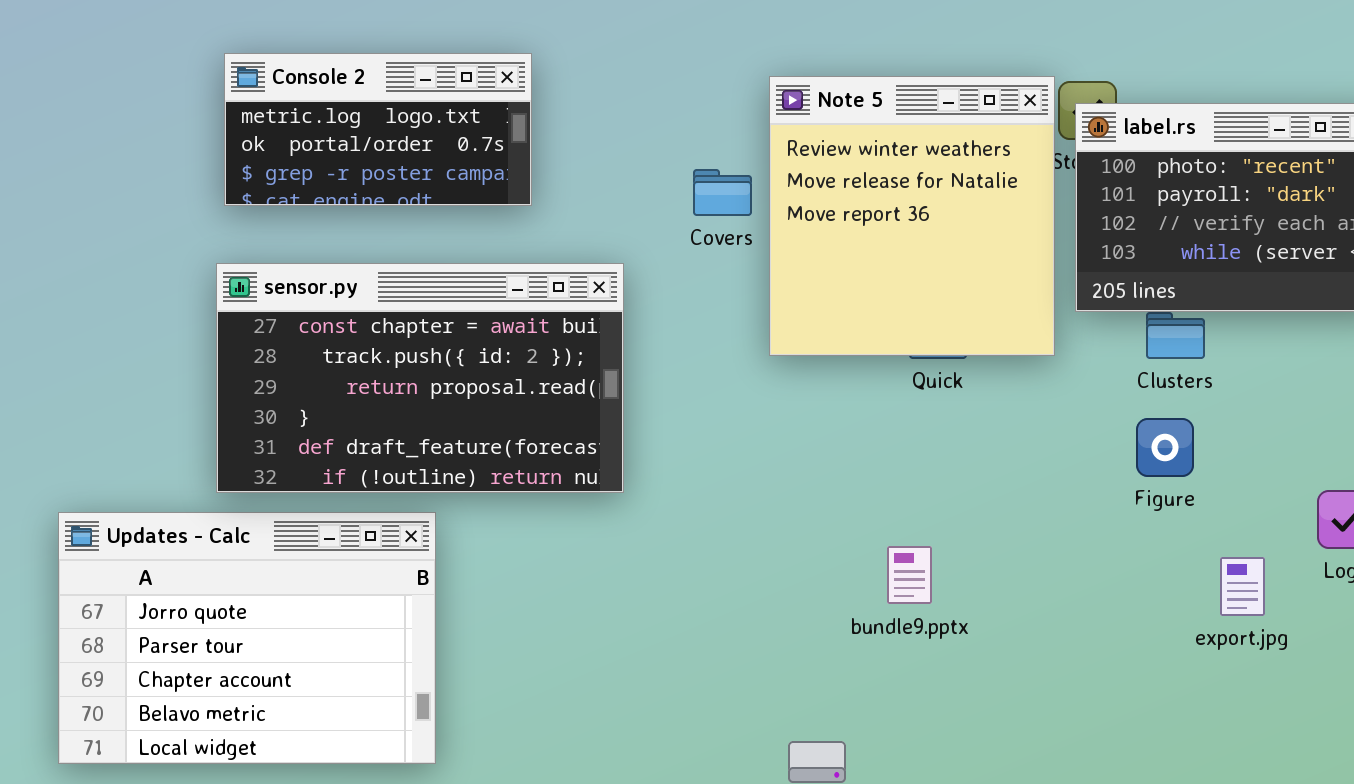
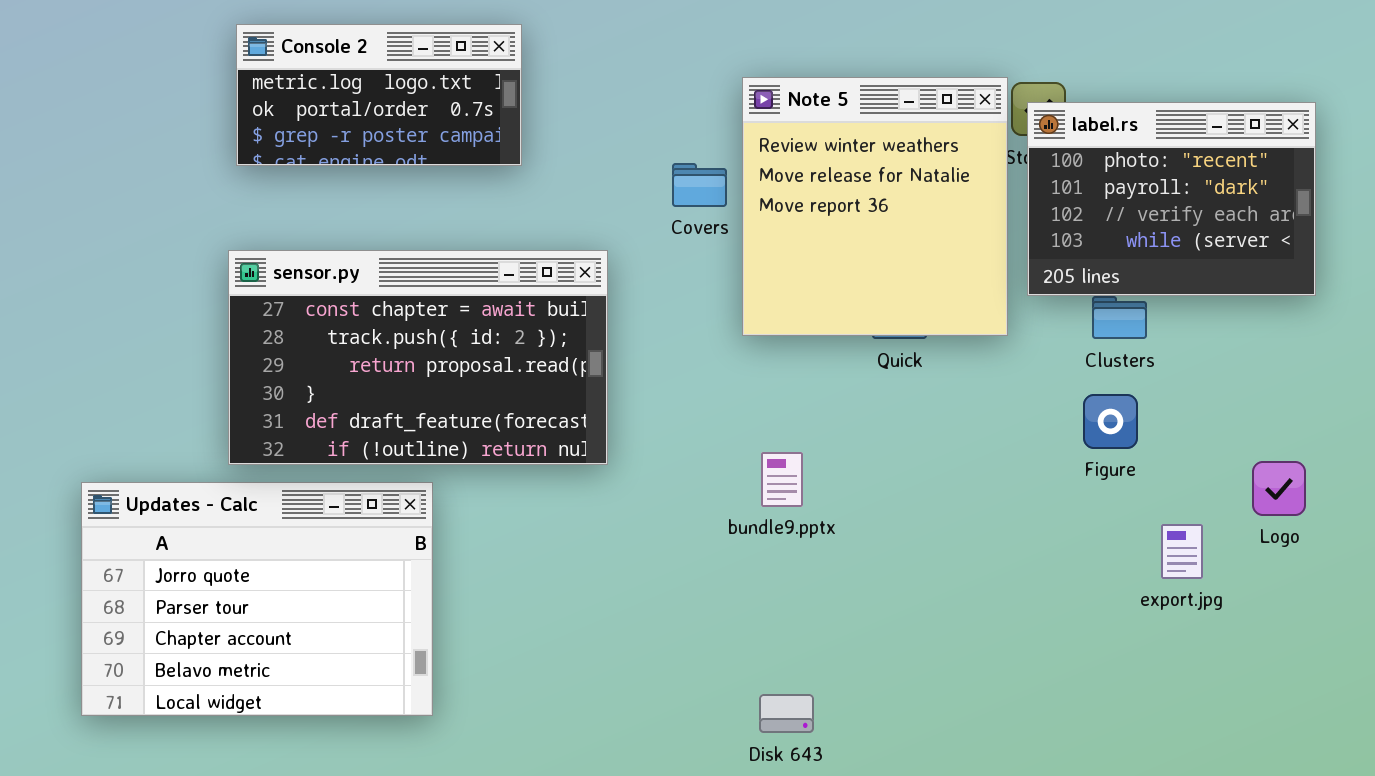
Console 2: [224,53,532,206] -> [236,24,522,166], moved
bundle9.pptx: [887,546,932,604] -> [761,452,803,507], moved

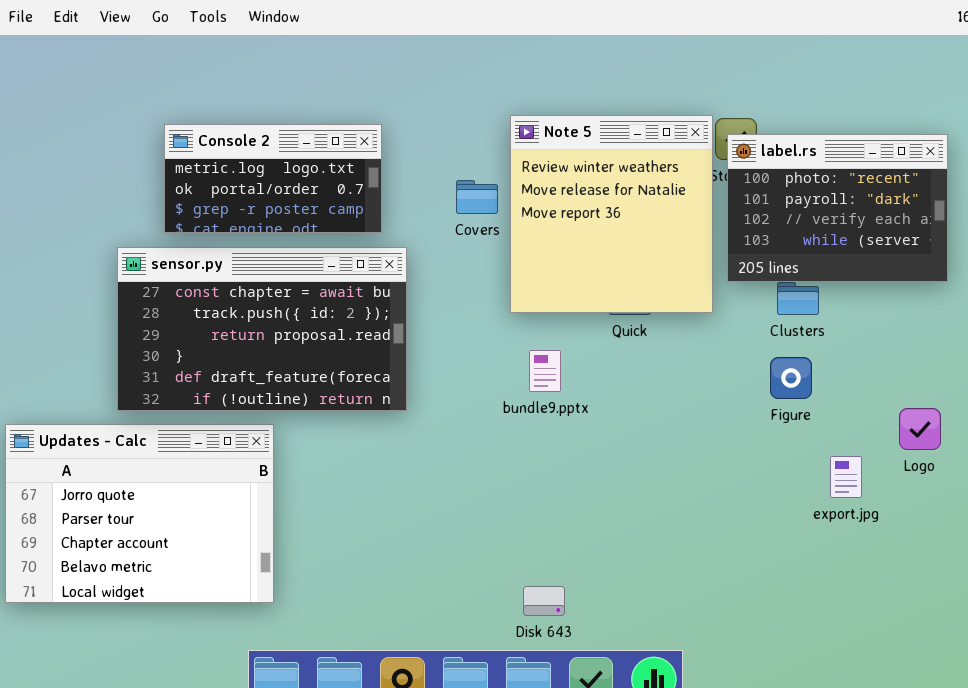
Console 2: [236,24,522,166] -> [164,124,382,233], moved
bundle9.pptx: [761,452,803,507] -> [529,350,561,392], moved

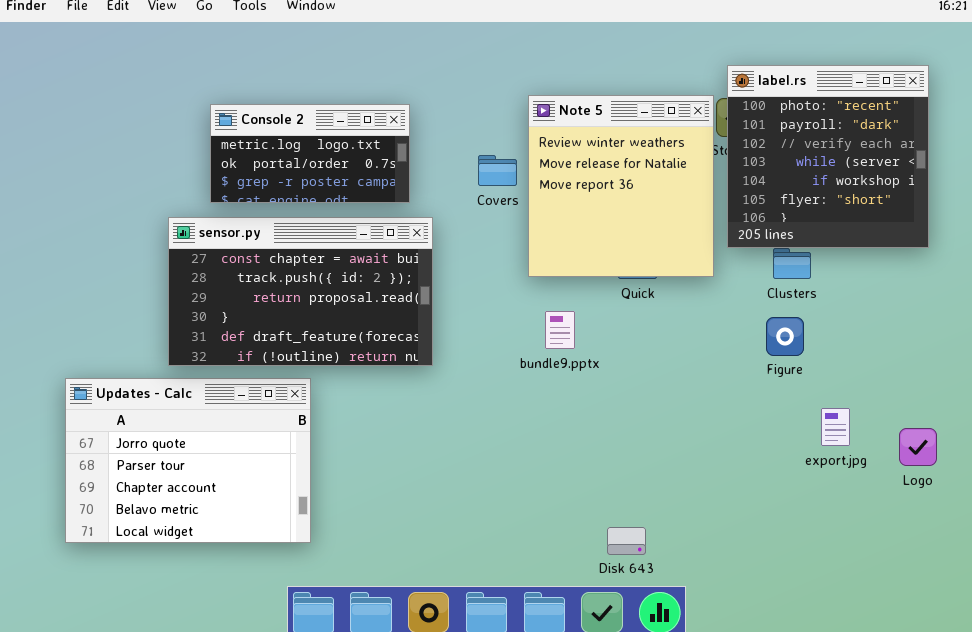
label.rs: [727,134,948,282] -> [727,65,929,248], resized
Logo: [899,408,941,450] -> [899,428,937,466], moved
Disk 643: [523,586,565,616] -> [607,527,646,555], moved

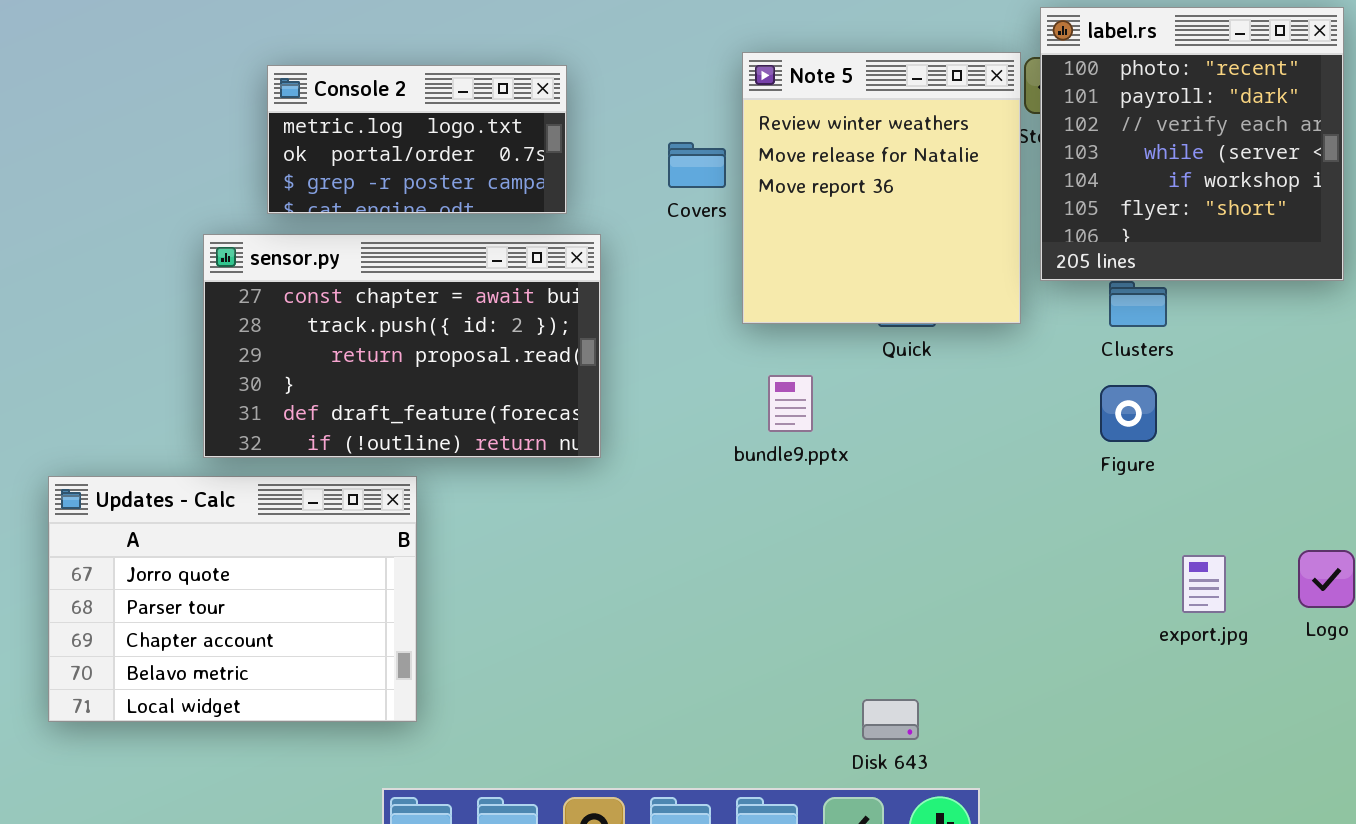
export.jpg: [821,408,850,446] -> [1182,555,1226,613], moved

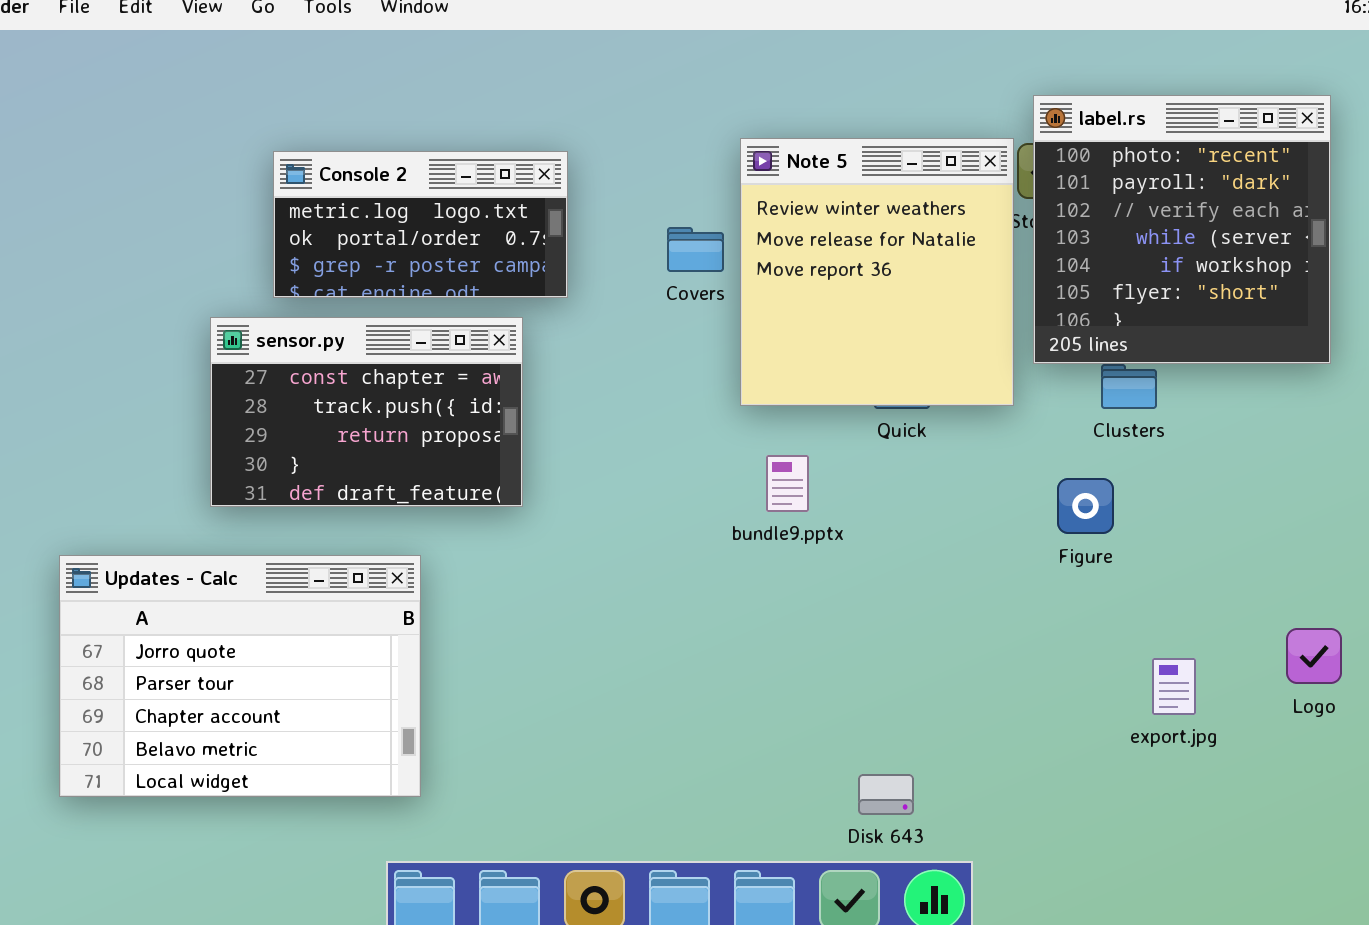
sensor.py: [203,234,601,458] -> [210,317,523,507], resized
Figure: [1100,385,1157,442] -> [1057,478,1114,534], moved
export.jpg: [1182,555,1226,613] -> [1152,658,1196,715], moved

